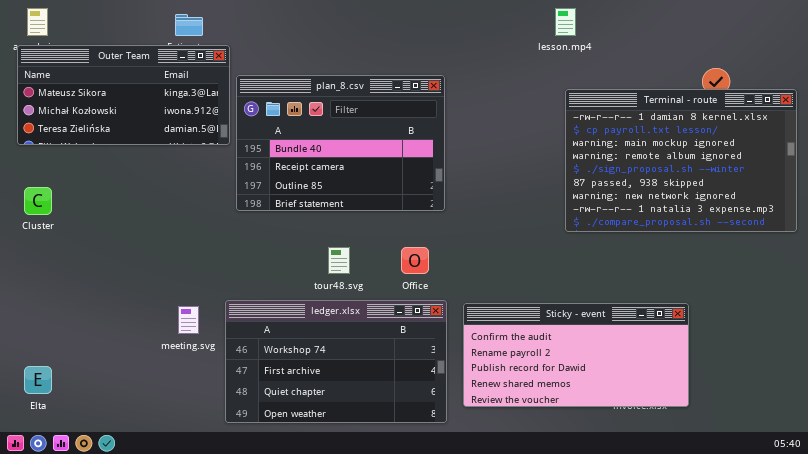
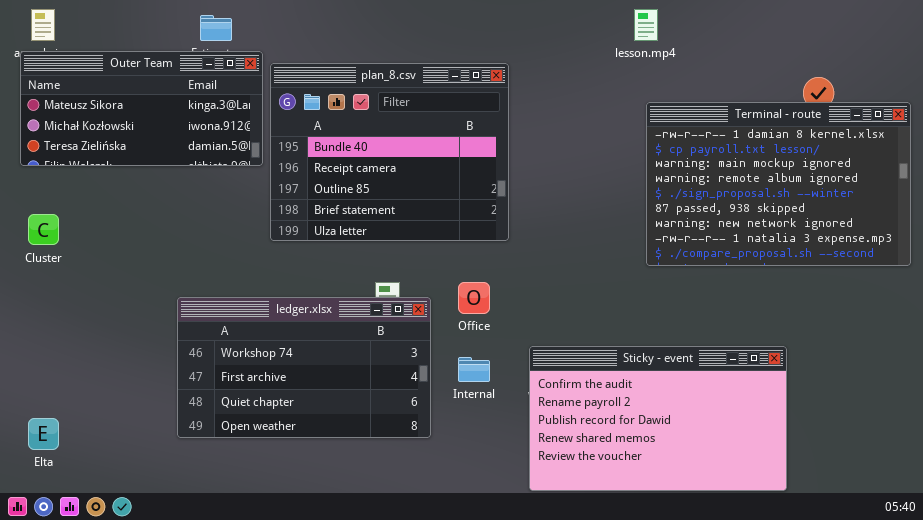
plan_8.csv: [236,75,445,211] -> [270,63,509,241], resized
ledger.xlsx: [225,300,447,423] -> [177,297,431,438], moved
Sticky - event: [463,303,689,407] -> [529,346,787,491], resized

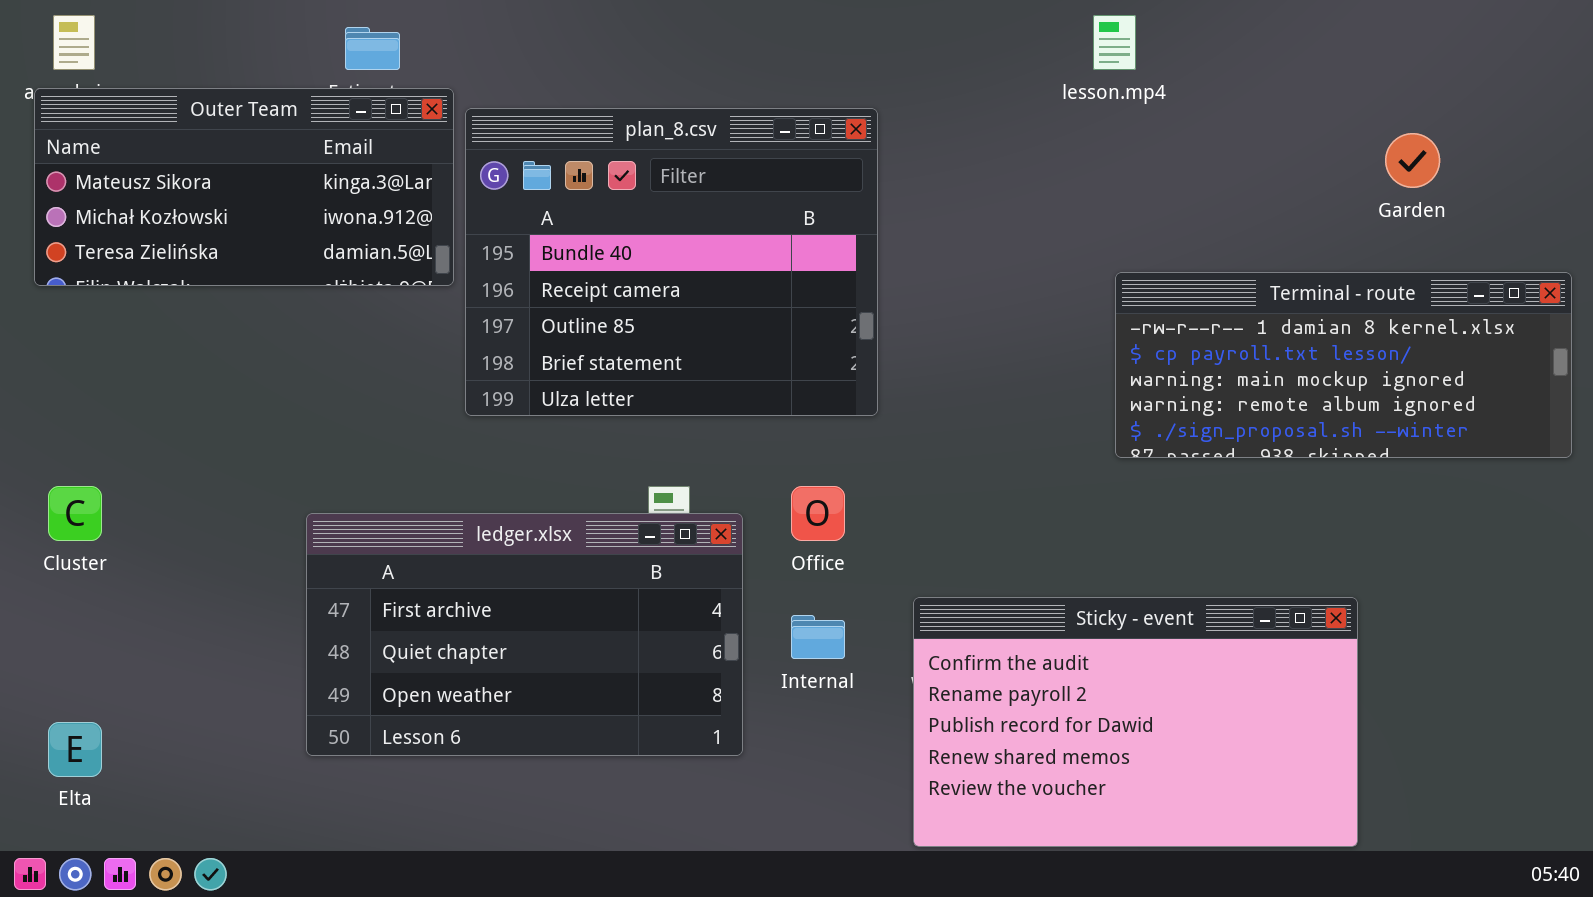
Terminal - route: [646,102,911,266] -> [1115,272,1572,458], resized
Cluster: [28,214,59,245] -> [48,486,102,541], moved
ledger.xlsx: [177,297,431,438] -> [306,513,743,756], scrolled down 1 row

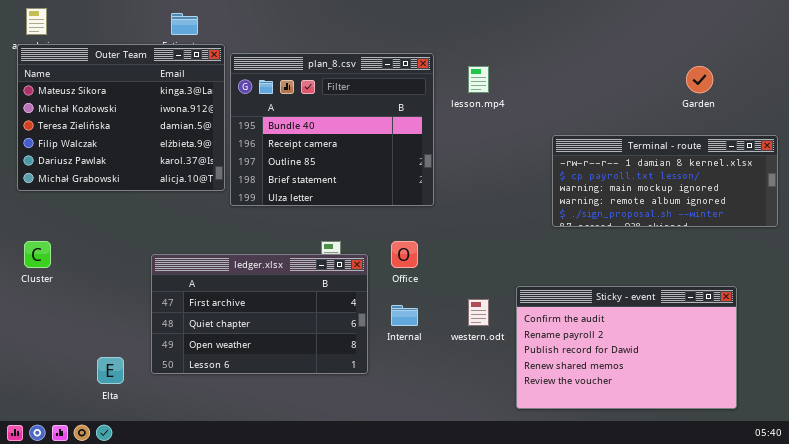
lesson.mp4: [1093,15,1136,70] -> [468,66,489,93], moved
Outer Team: [34,88,454,286] -> [17,44,225,191], resized
Sticky - event: [913,597,1358,847] -> [516,286,737,409], moved
Elta: [48,722,102,777] -> [97,357,124,384], moved

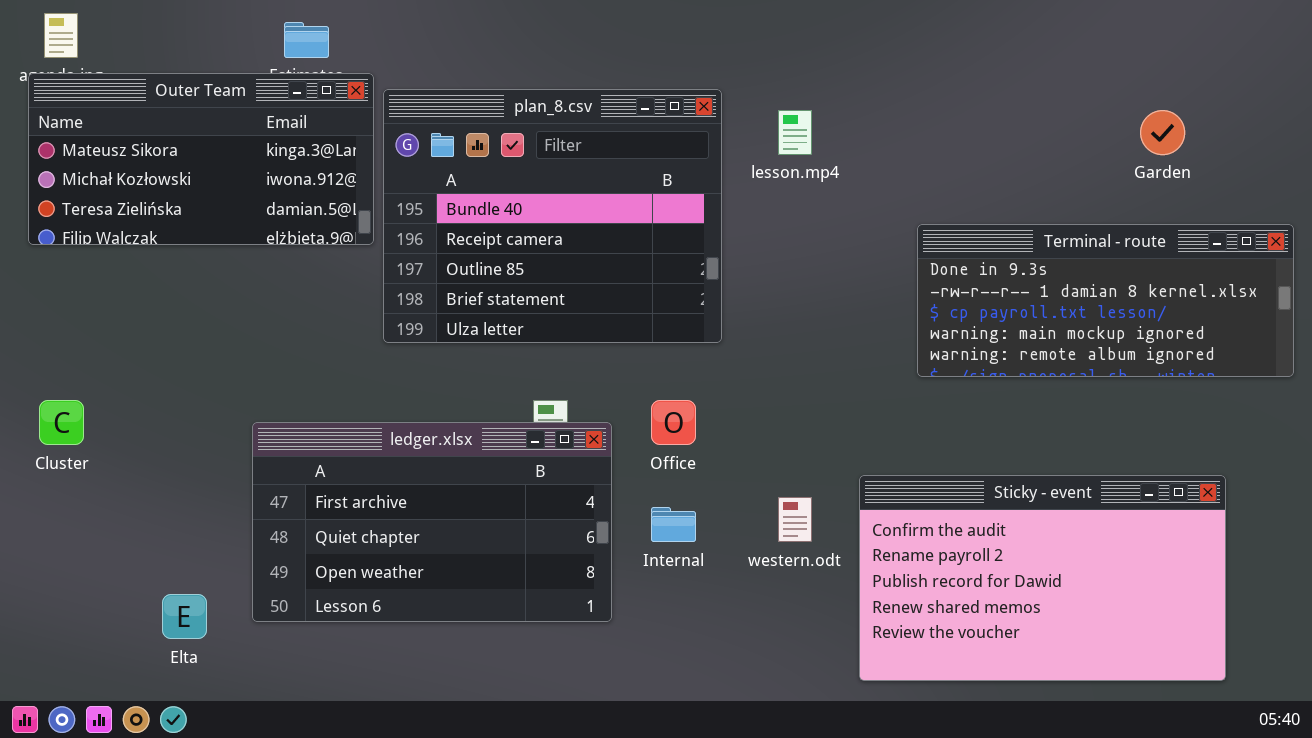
Outer Team: [17,44,225,191] -> [28,73,374,245], resized
Terminal - route: [552,135,778,227] -> [917,224,1294,377], scrolled up 1 row

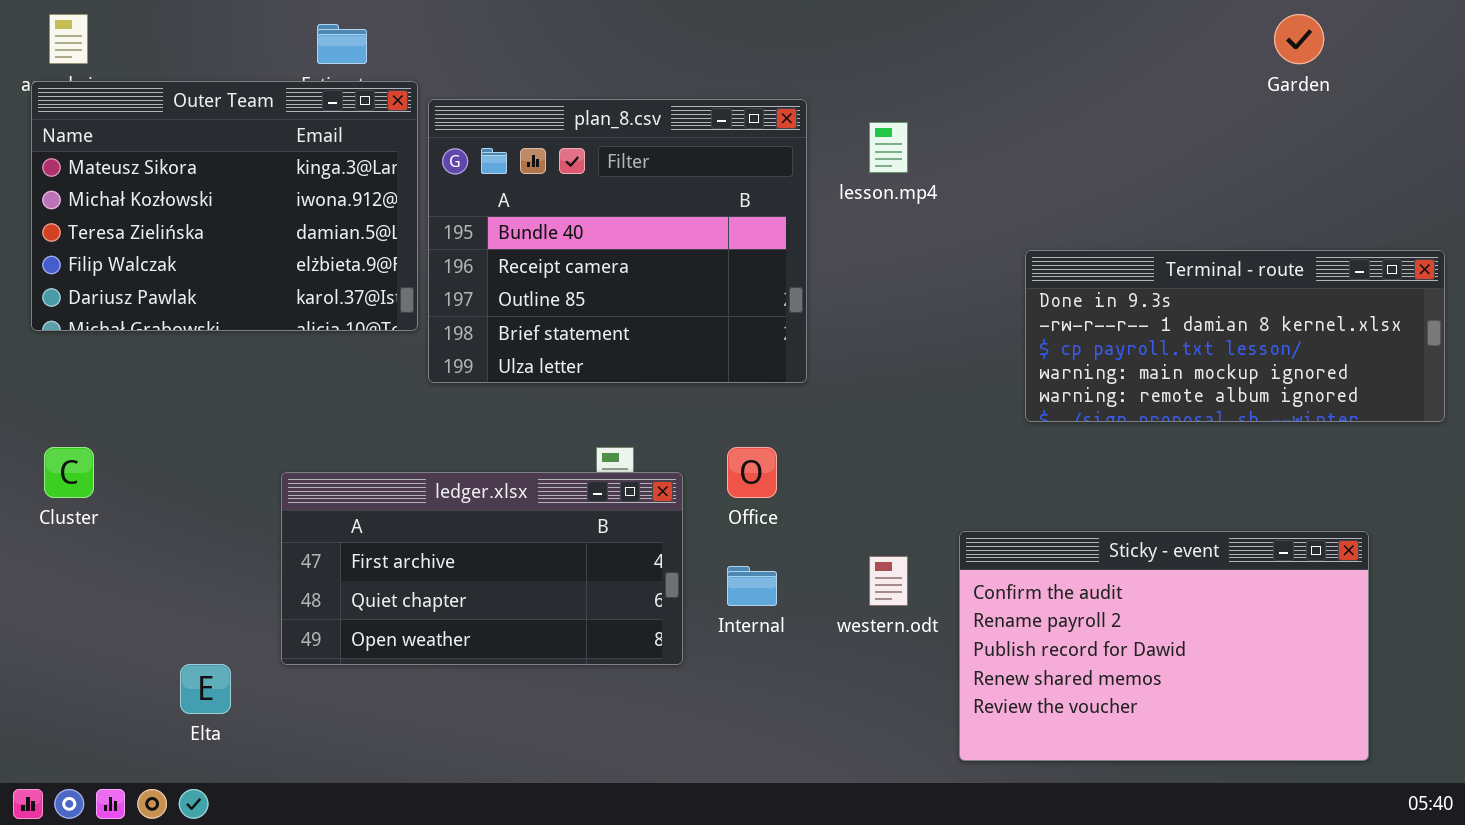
Outer Team: [28,73,374,245] -> [31,81,418,331], resized
Garden: [1140,110,1185,155] -> [1274,14,1324,64], moved
ledger.xlsx: [252,422,612,622] -> [281,472,683,665], resized

